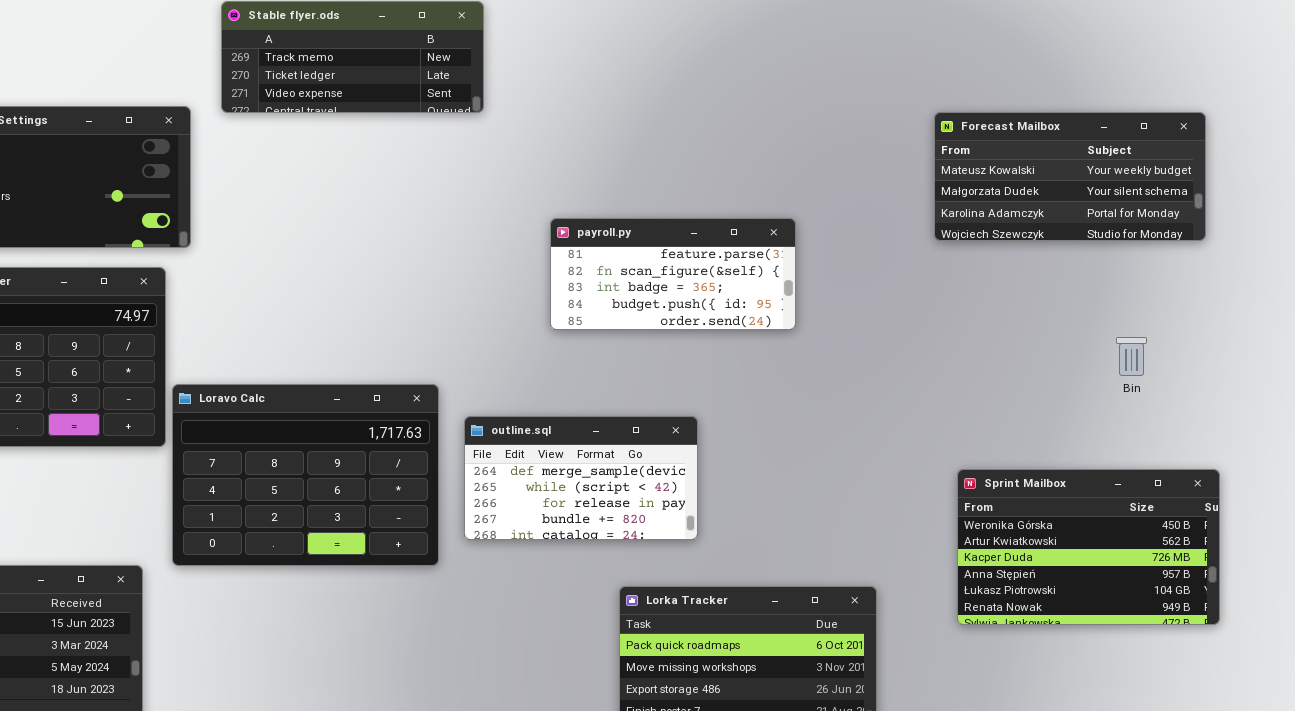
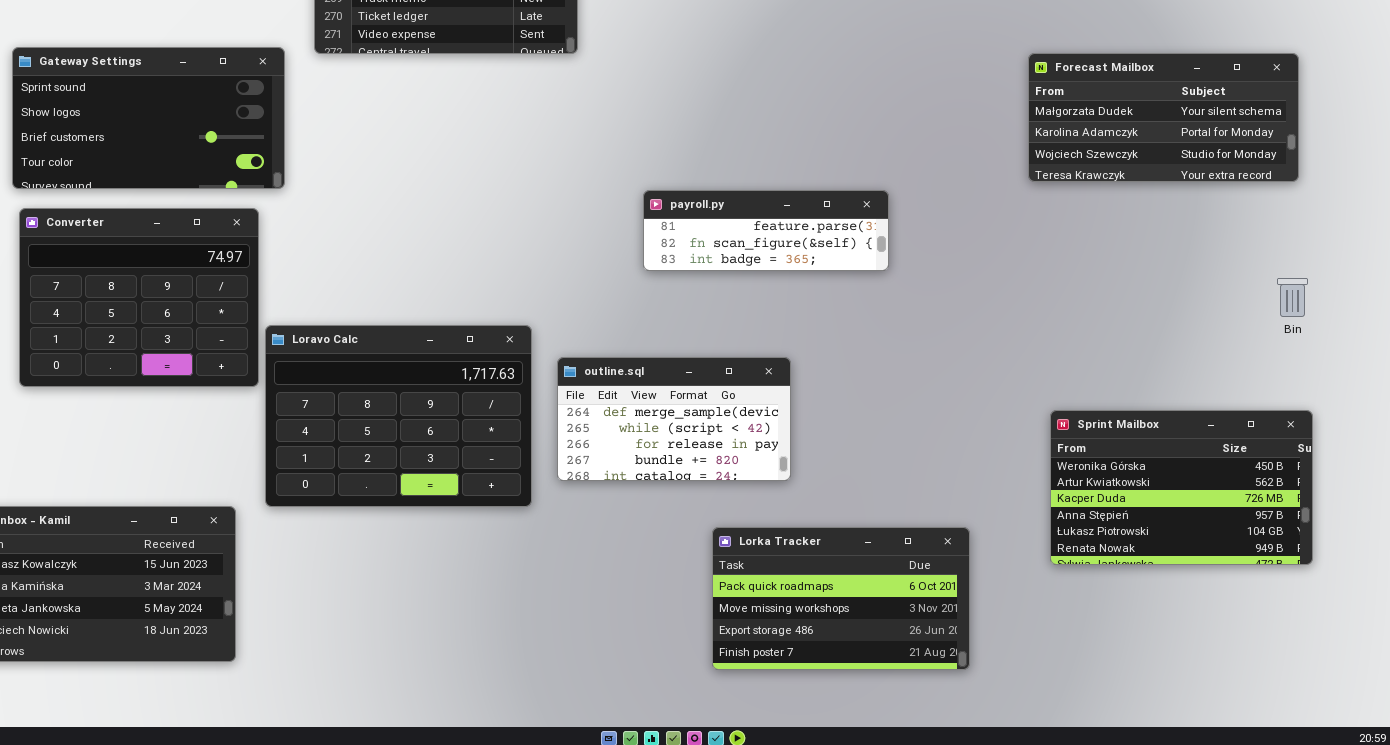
Forecast Mailbox: [934,112,1206,241] -> [1028,53,1299,182], scrolled down 1 row
payroll.py: [550,218,796,330] -> [643,190,889,271], resized
Bin: [1116,337,1147,376] -> [1277,278,1308,317], moved

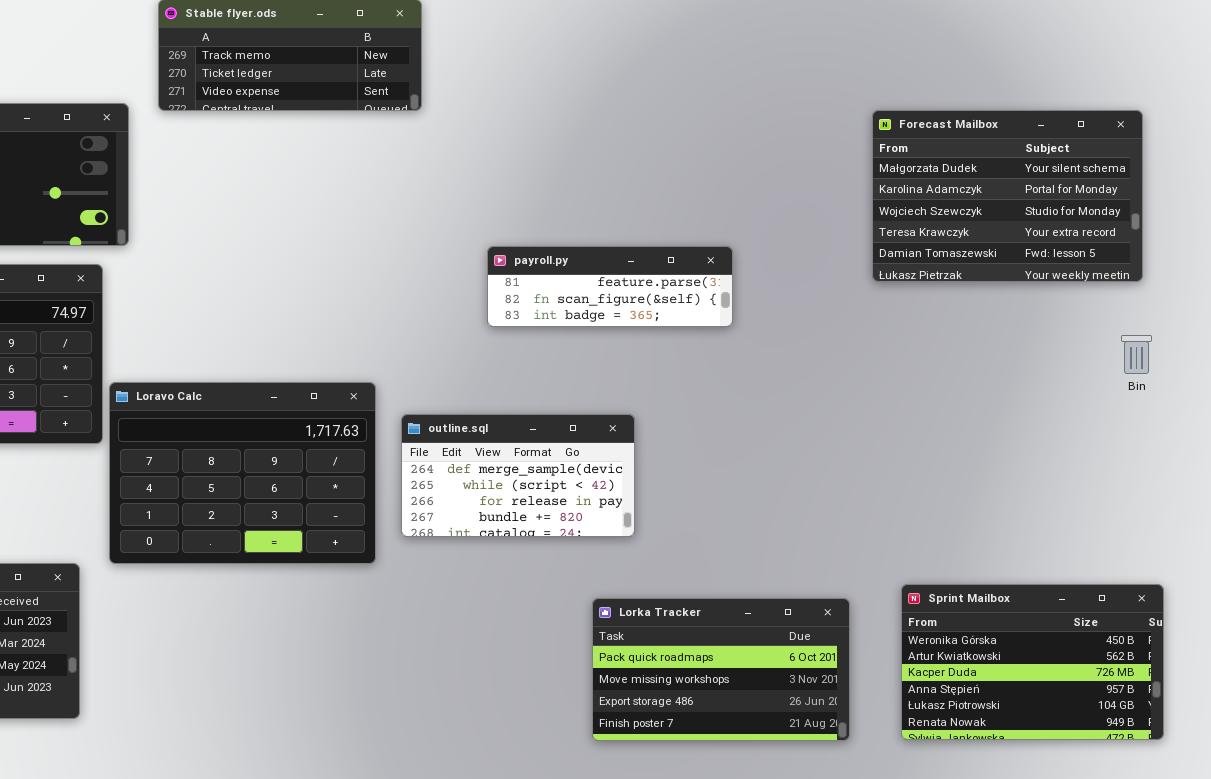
Forecast Mailbox: [1028,53,1299,182] -> [872,110,1143,282], resized
Sprint Mailbox: [1050,410,1313,565] -> [901,584,1164,740], moved
Lorka Tracker: [712,527,970,670] -> [592,598,850,741], moved

